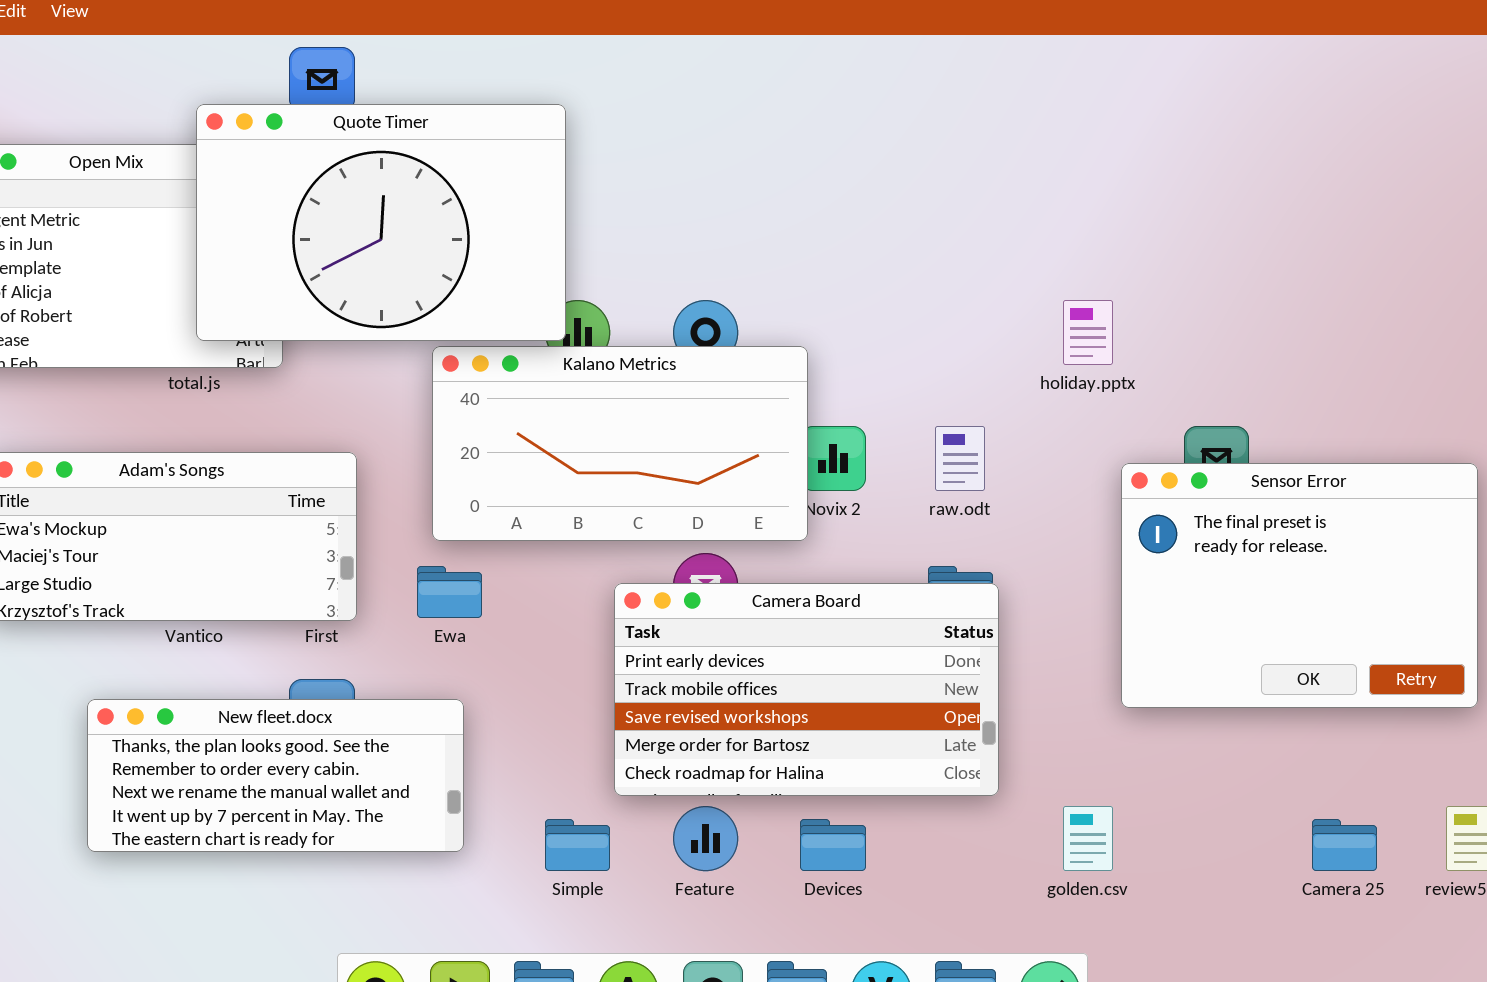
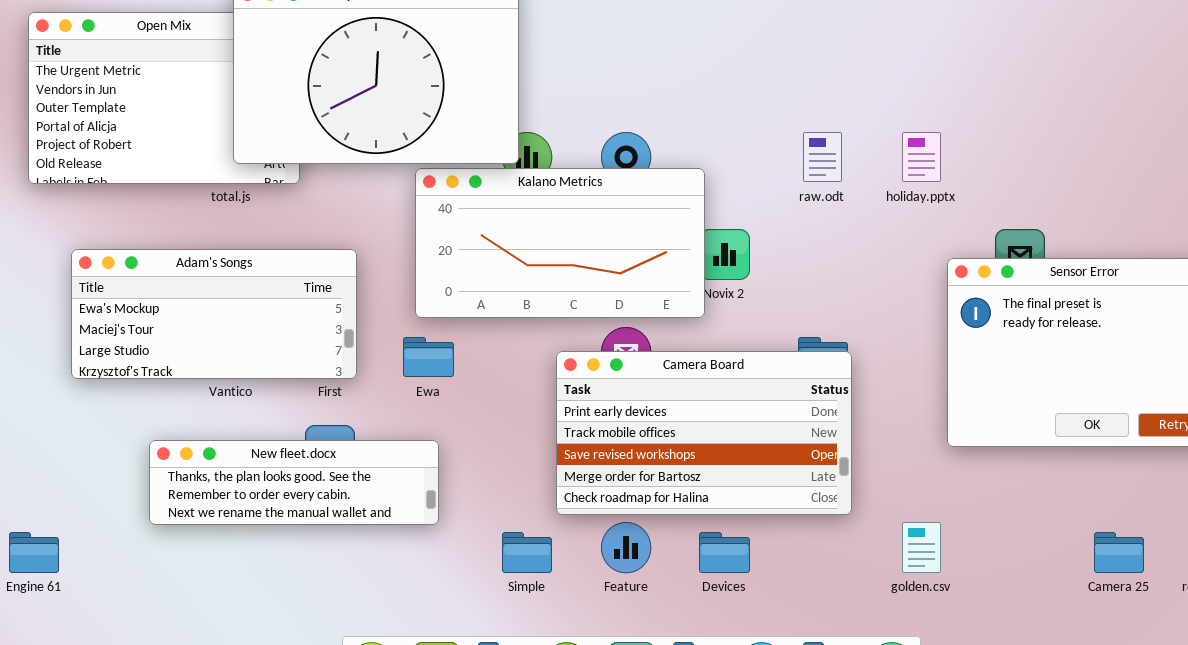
raw.odt: [935,426,985,491] -> [803,132,842,182], moved
New fleet.docx: [87,699,464,852] -> [149,440,439,525], resized

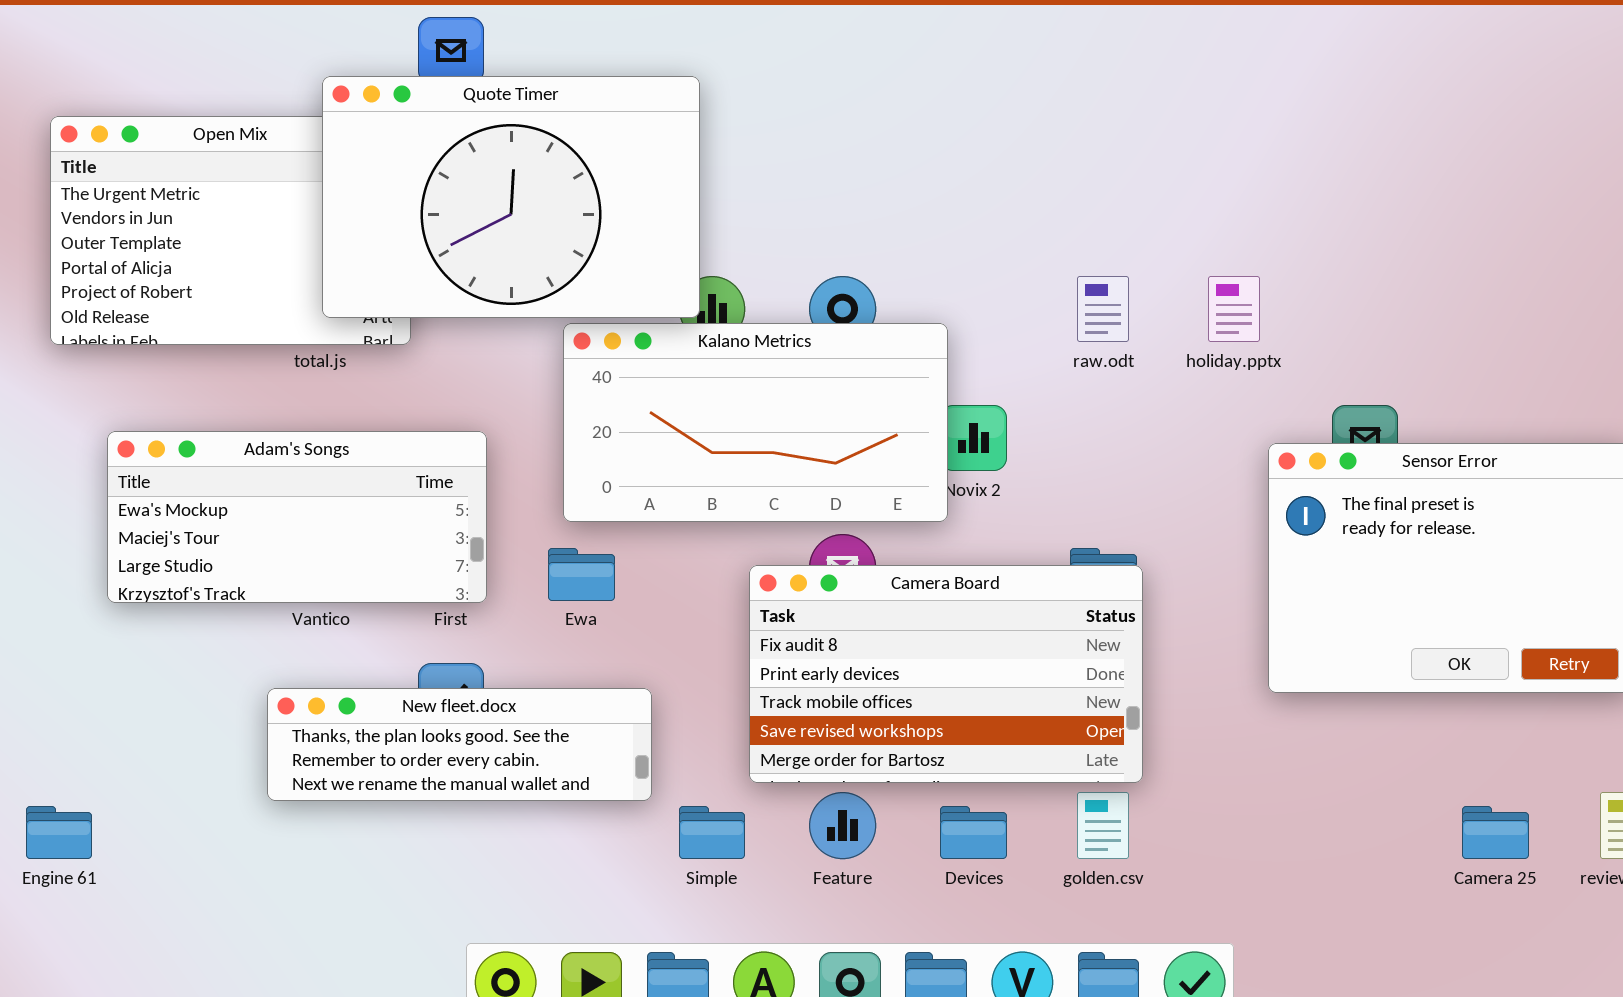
Camera Board: [556,351,852,515] -> [749,565,1143,783], scrolled up 1 row
New fleet.docx: [149,440,439,525] -> [267,688,652,801], moved
golden.csv: [902,522,941,573] -> [1077,792,1129,859], moved

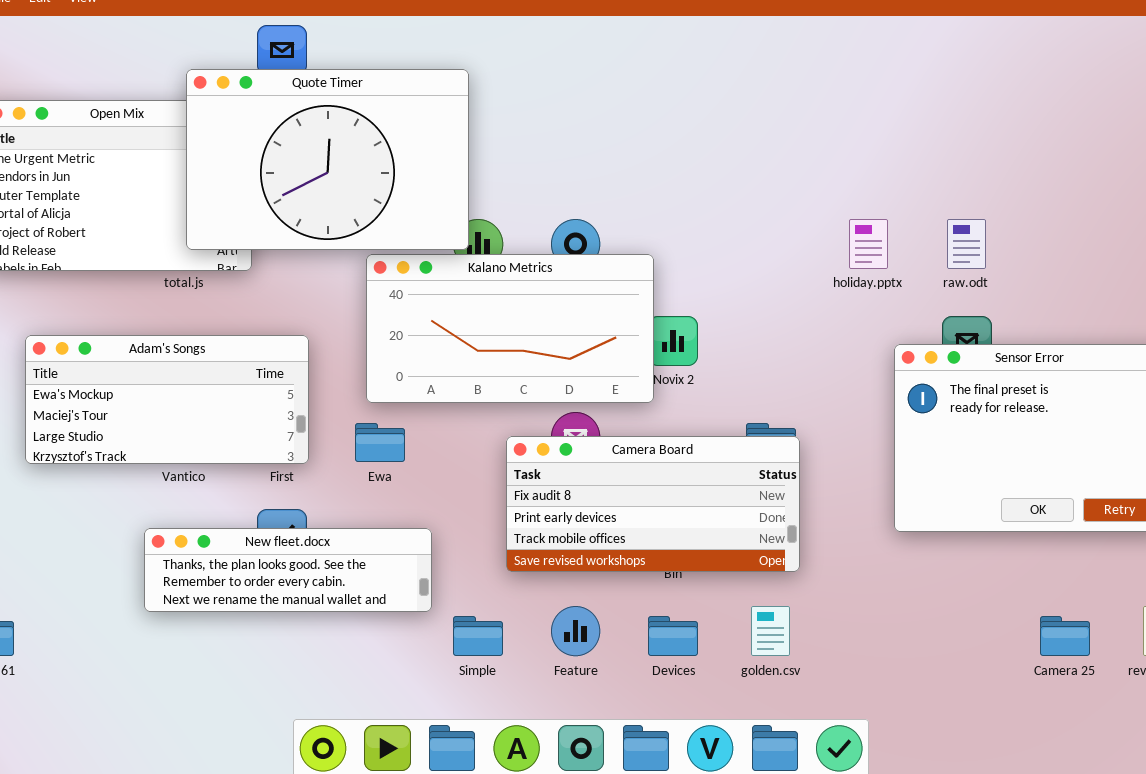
raw.odt: [1077,276,1129,342] -> [947,219,986,269], moved
Camera Board: [749,565,1143,783] -> [506,436,800,572], resized

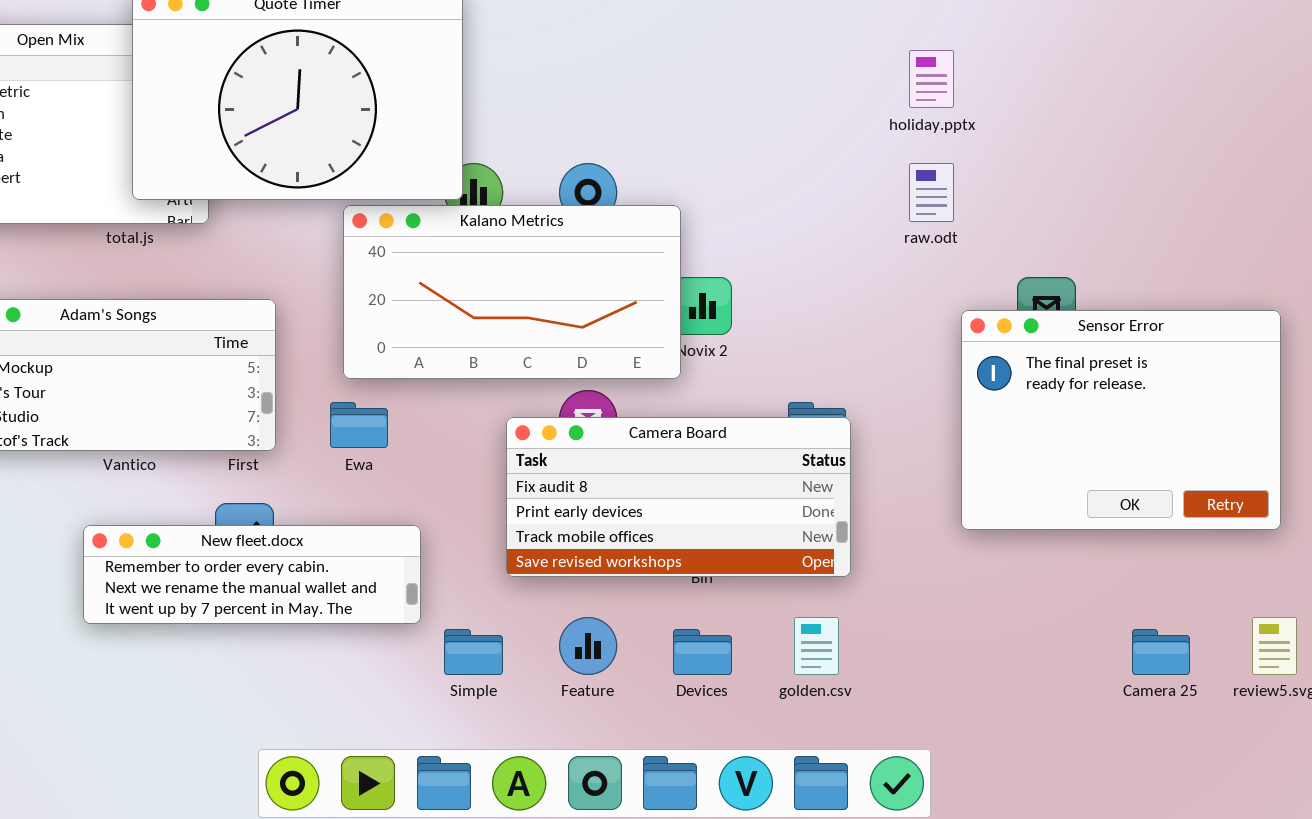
holiday.pptx: [849,219,888,269] -> [909,50,954,108], moved
raw.odt: [947,219,986,269] -> [909,163,954,222], moved
New fleet.docx: [144,528,432,612] -> [83,525,421,624], scrolled down 1 row

